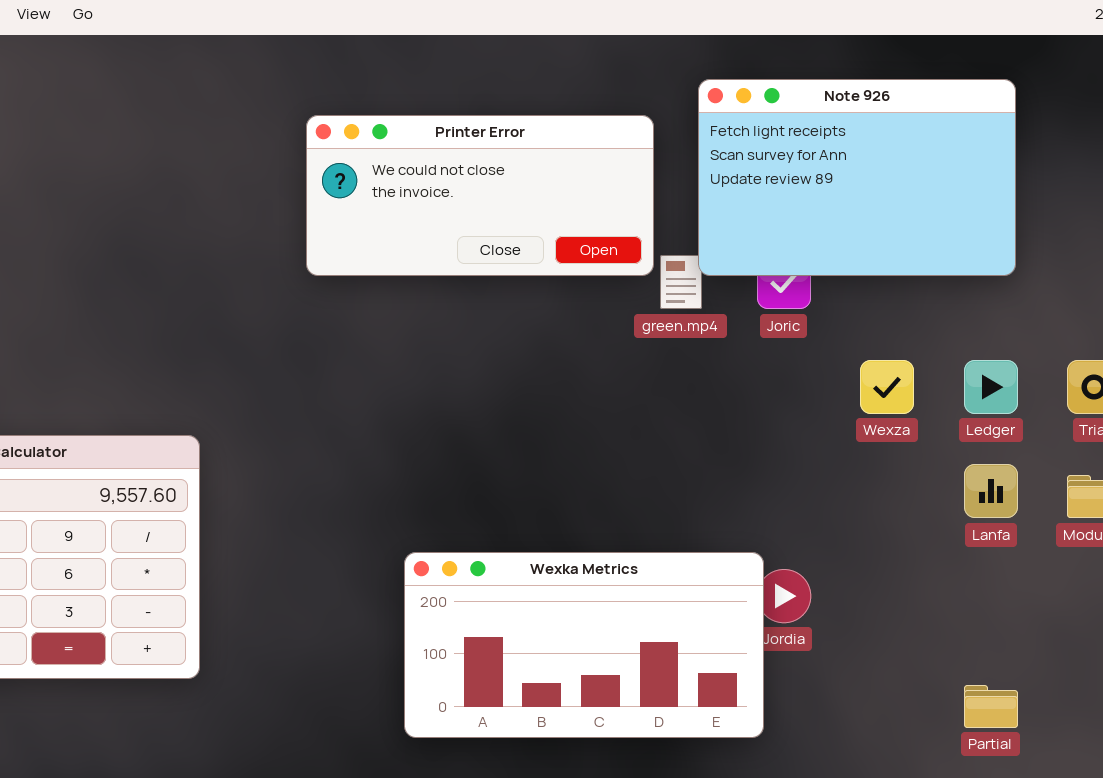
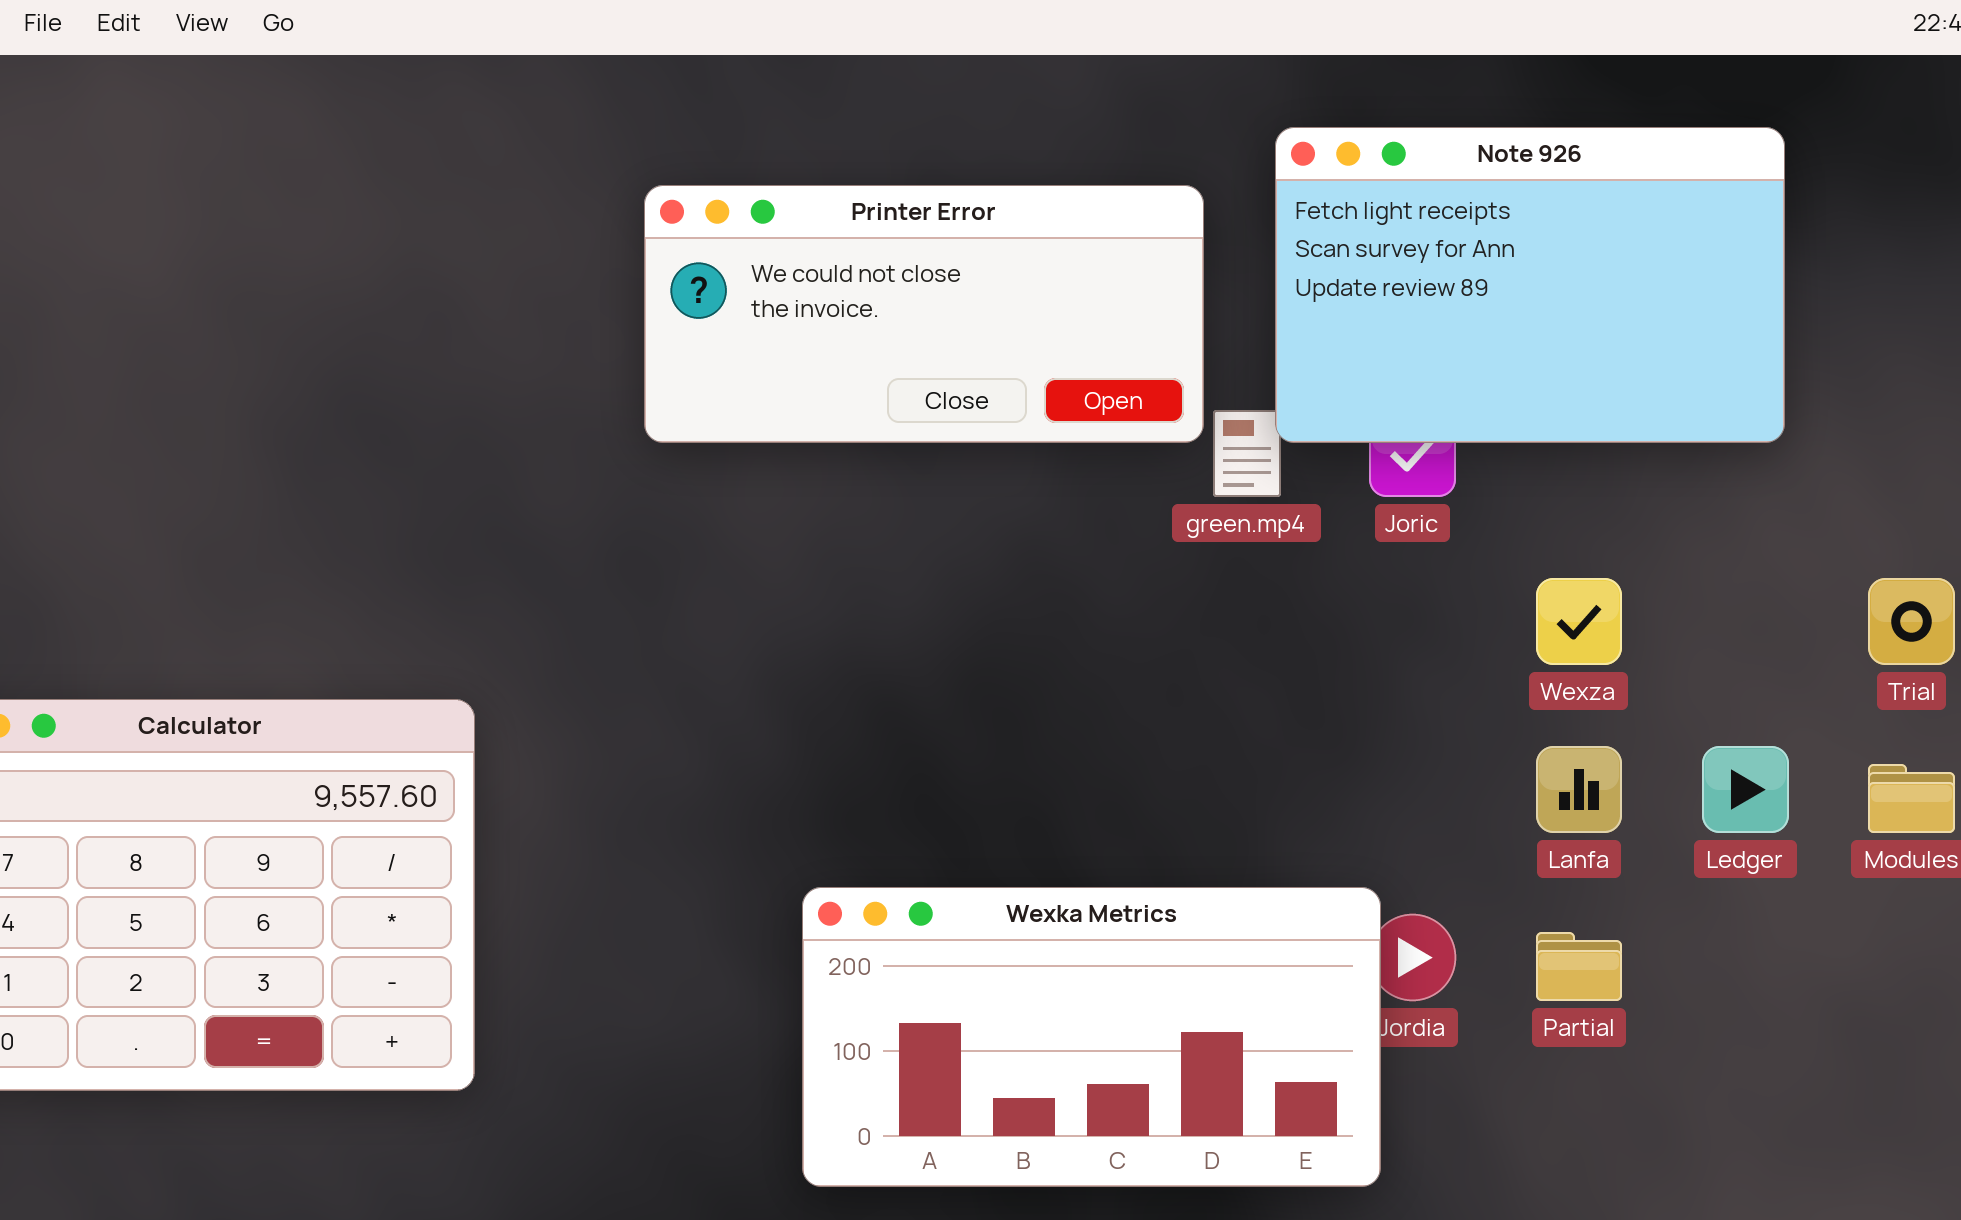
Ledger: [964,360,1018,414] -> [1702,746,1789,833], moved
Lanfa: [964,464,1018,518] -> [1536,746,1622,833], moved
Partial: [964,685,1018,728] -> [1536,932,1622,1001], moved

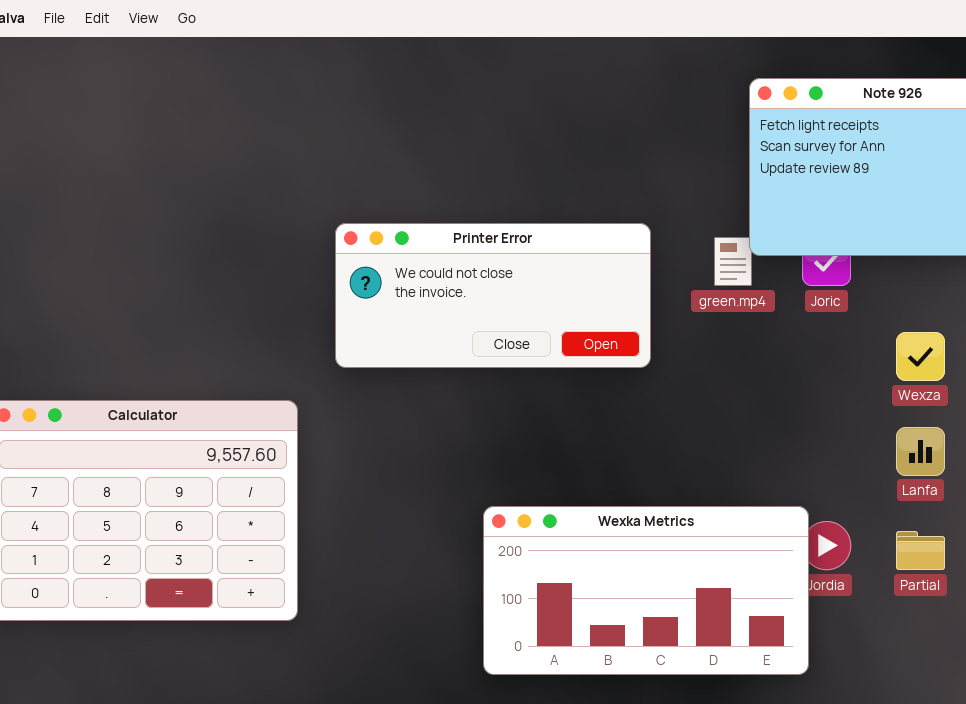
Printer Error: [644,185,1204,443] -> [335,223,651,368], moved

